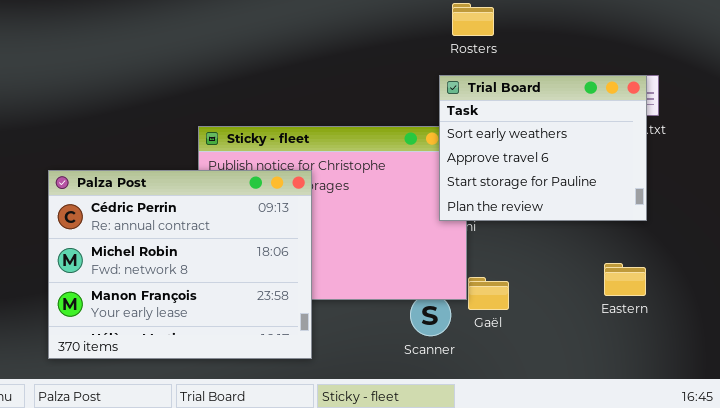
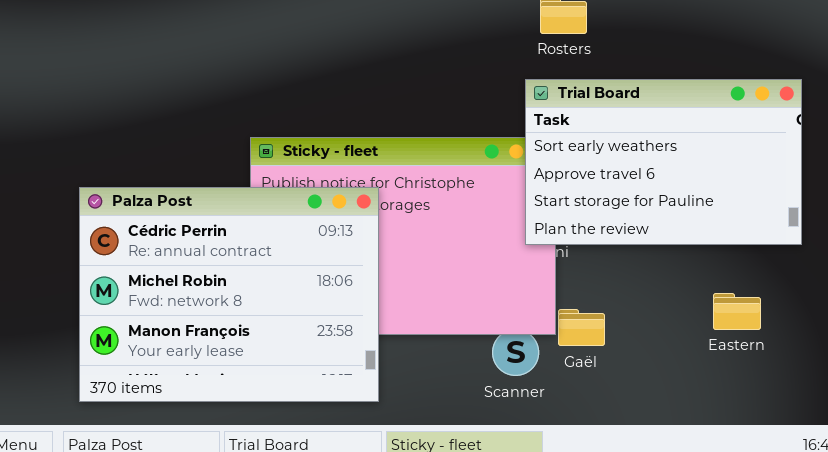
Trial Board: [439,75,647,221] -> [525,79,802,245], resized

